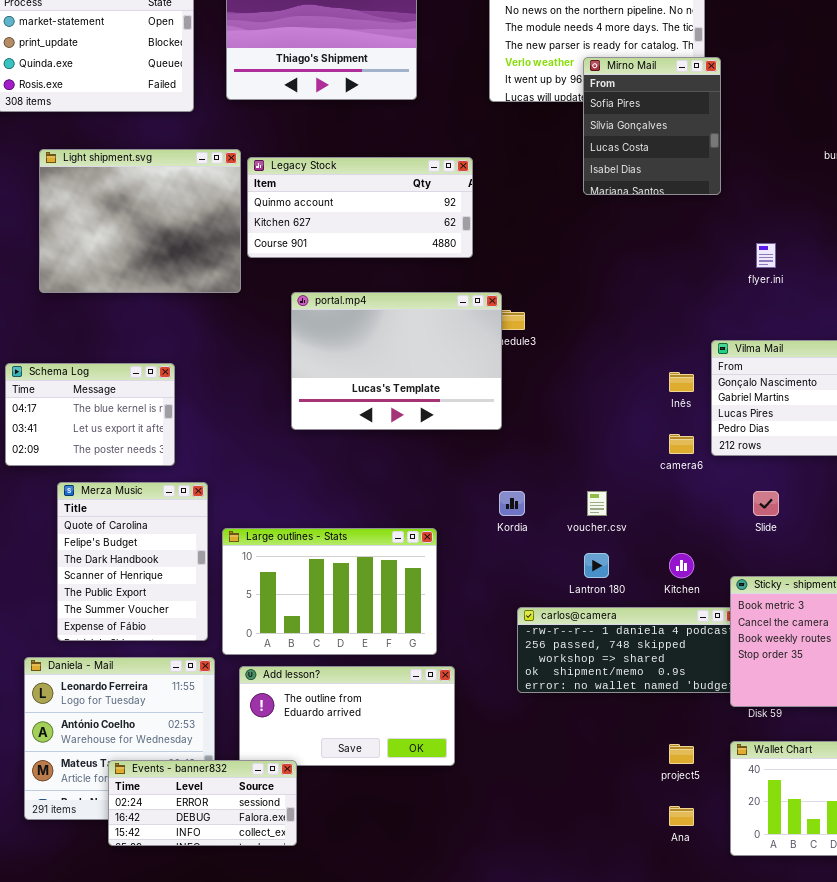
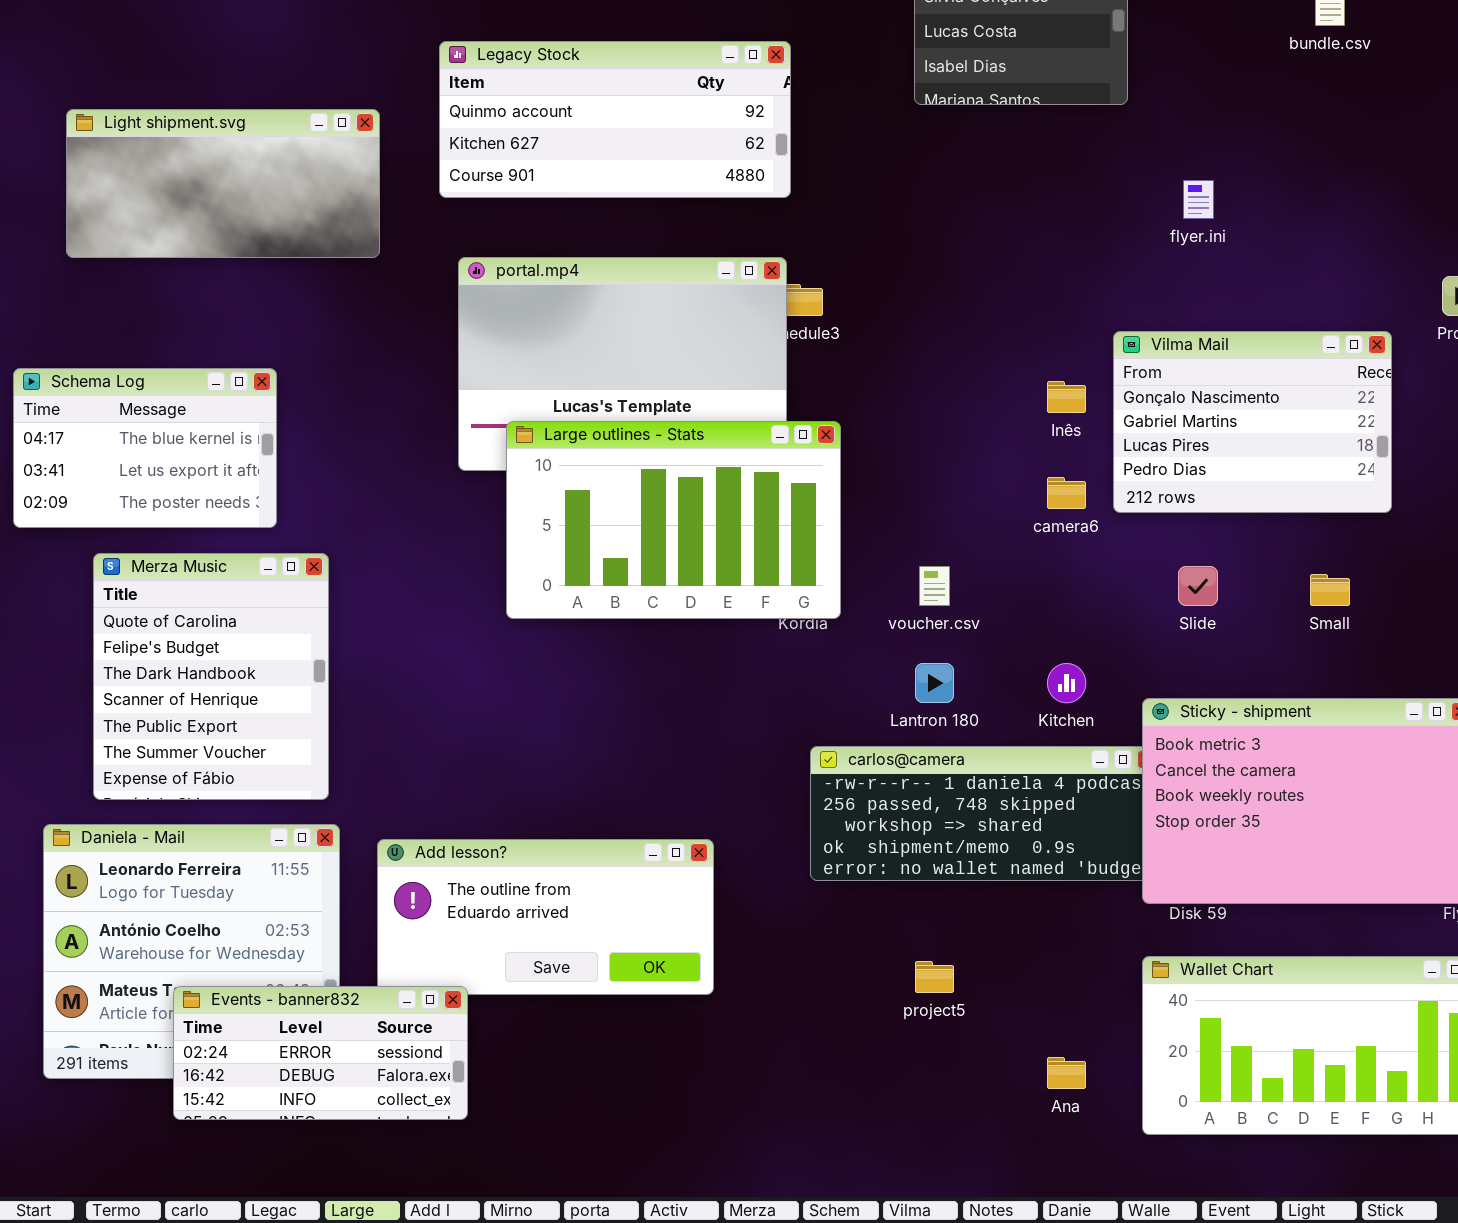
Light shipment.svg: [39,149,241,293] -> [66,109,380,258], resized
Legacy Stock: [247,157,473,258] -> [439,41,791,198], moved
Large outlines - Stats: [222,528,437,655] -> [506,421,841,619], moved
project5: [669,744,694,764] -> [915,961,954,993], moved

